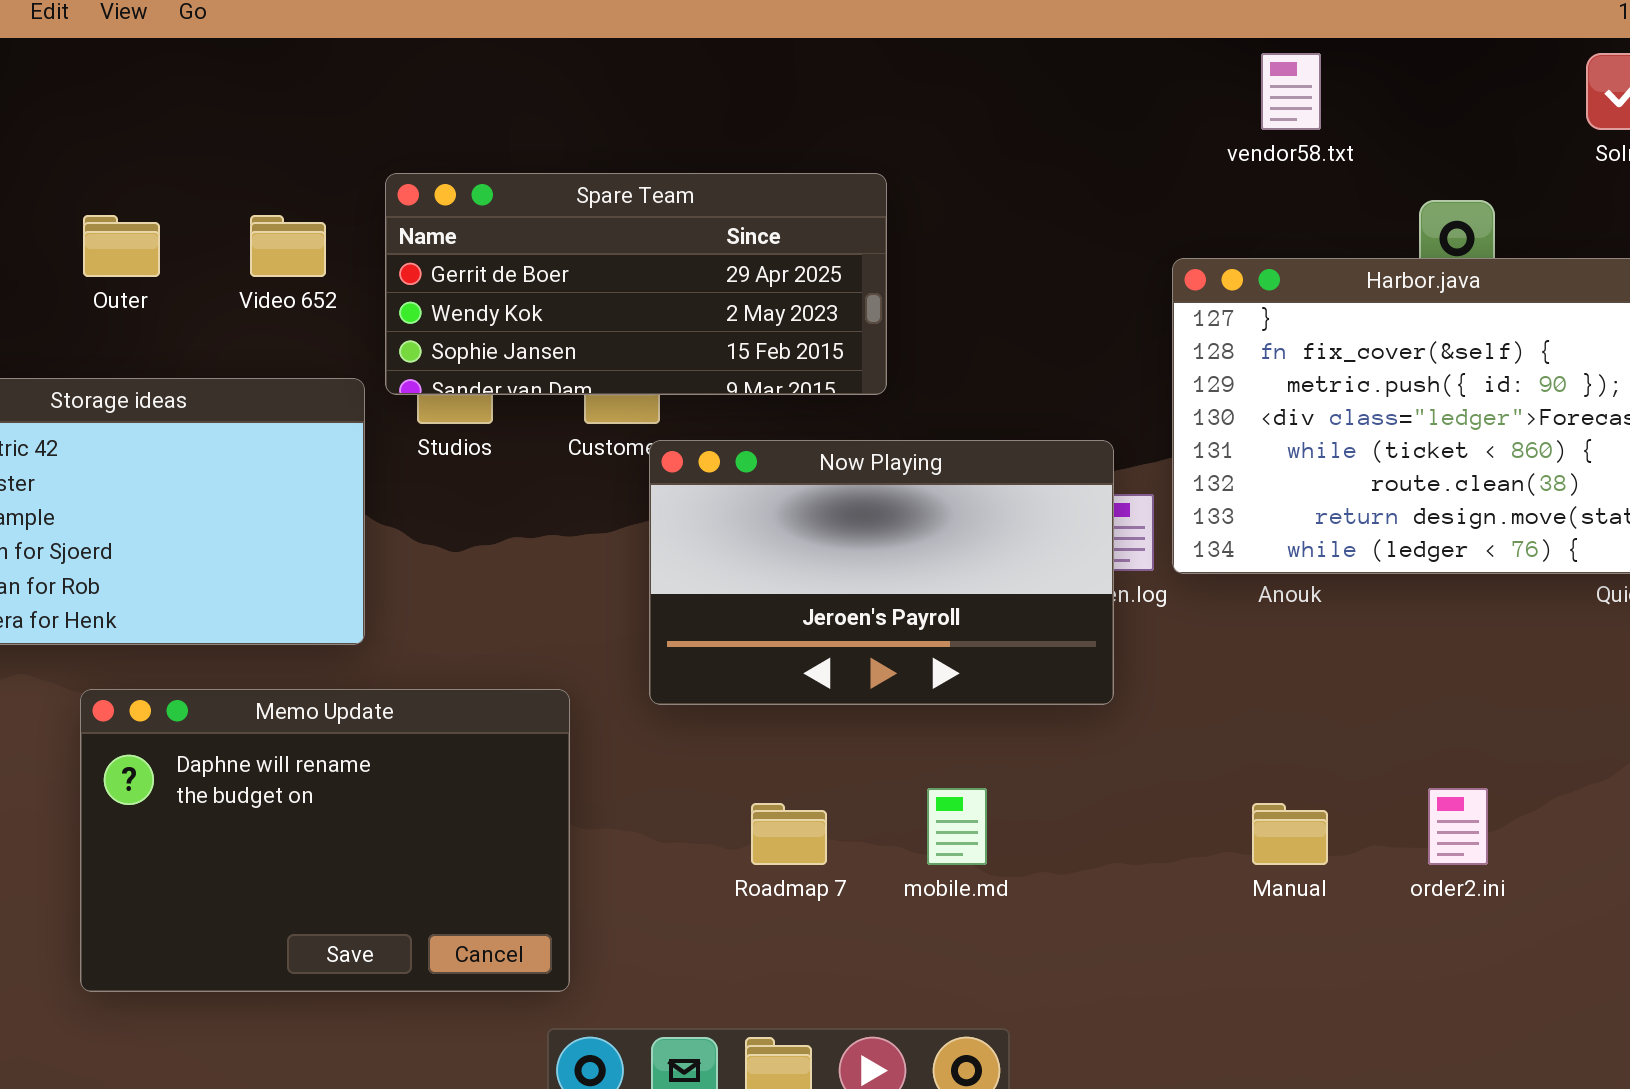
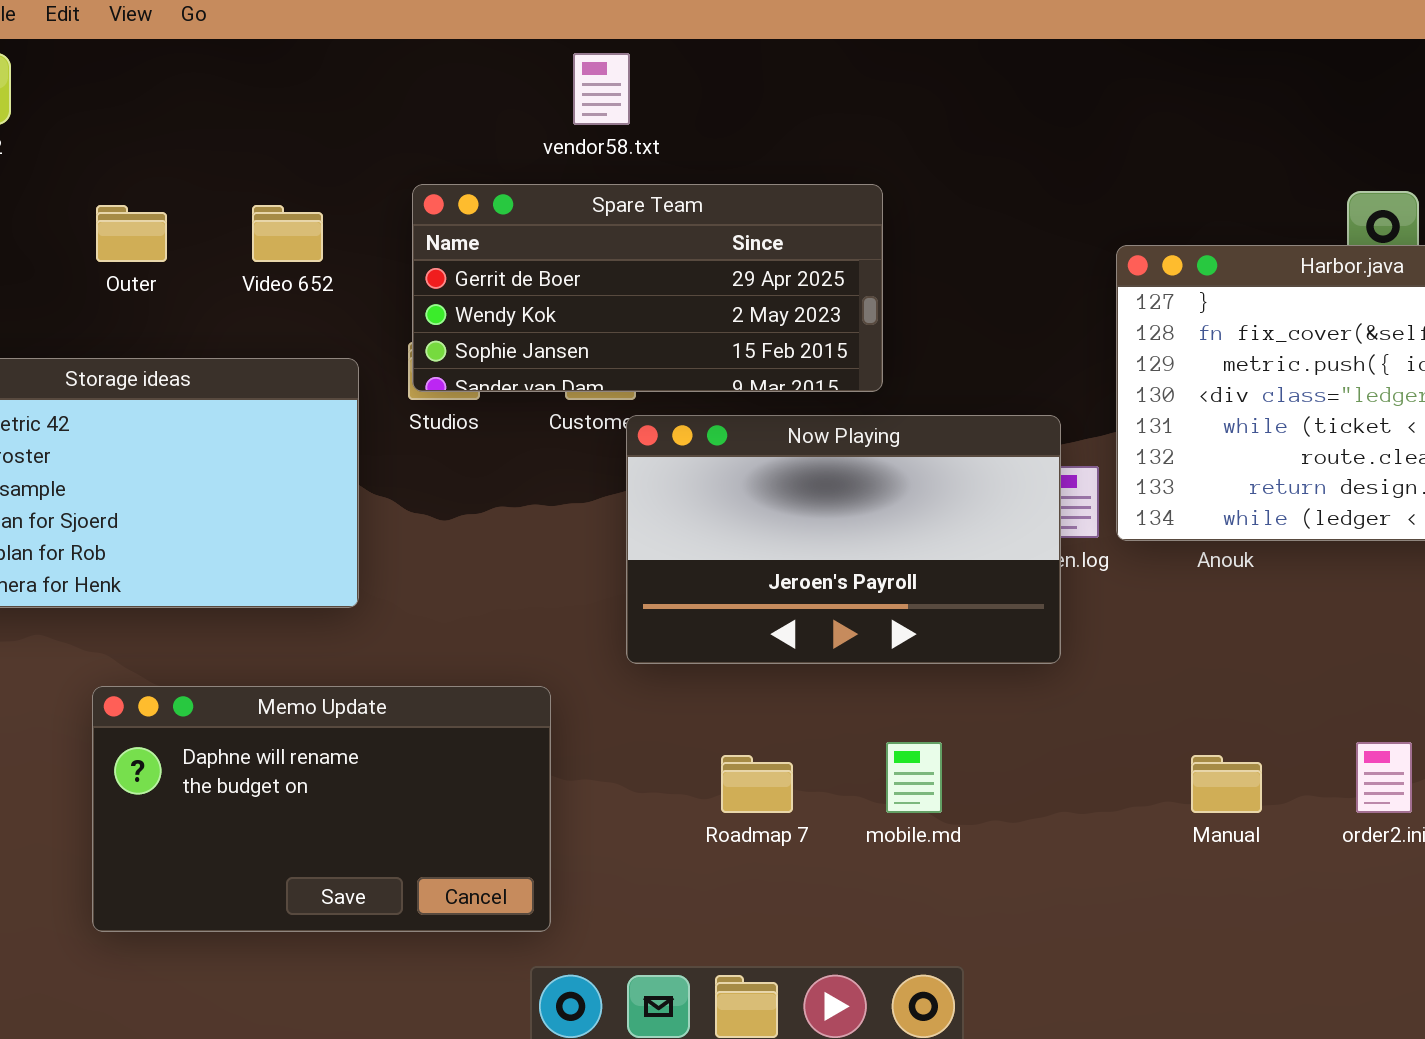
vendor58.txt: [1261,53,1321,130] -> [573,53,630,125], moved
Spare Team: [385,173,887,395] -> [412,184,883,392], moved
Memo Update: [80,689,570,992] -> [92,686,551,932], resized

